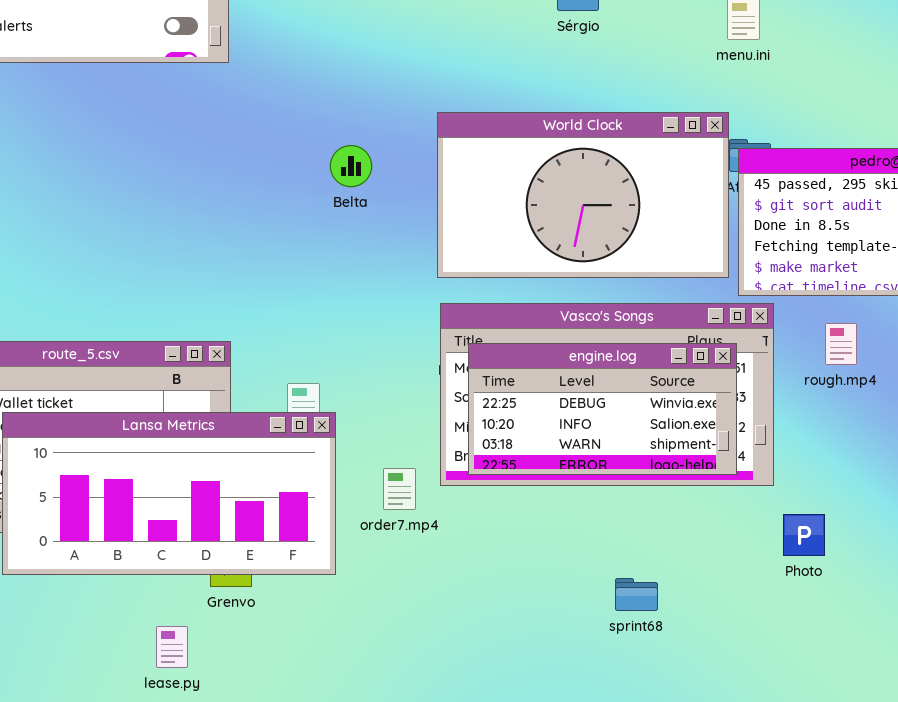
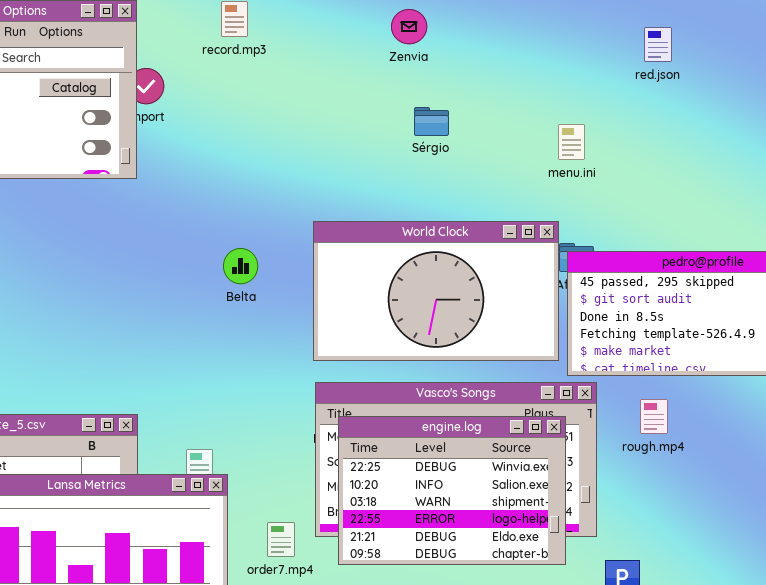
engine.log: [468,343,737,475] -> [338,416,566,565], resized

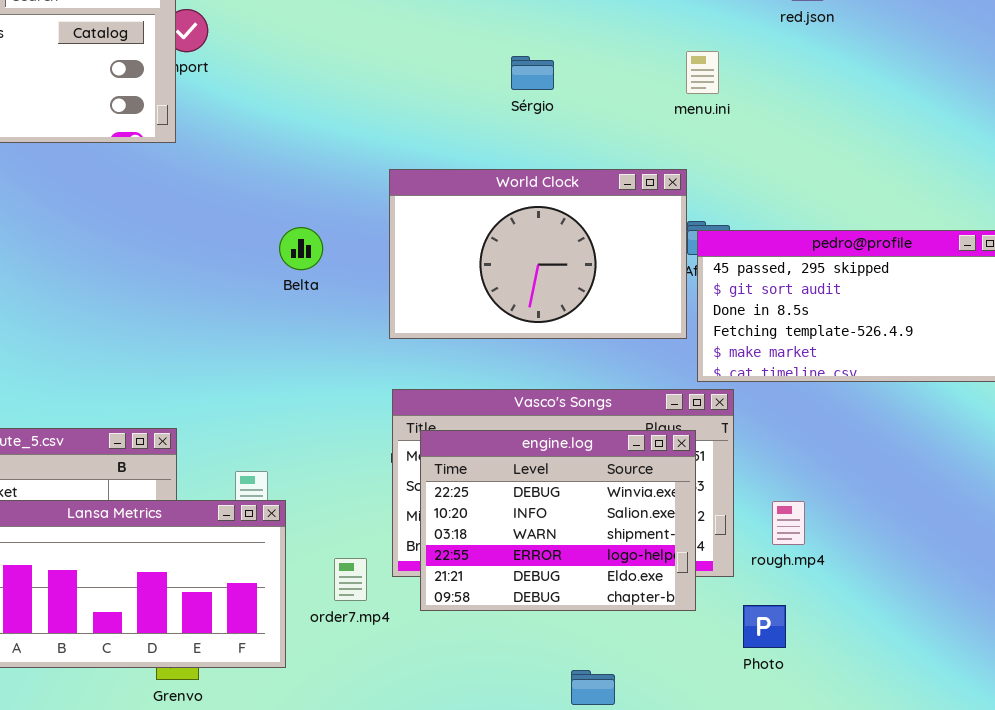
menu.ini: [558,124,585,160] -> [686,51,719,94], moved
World Clock: [313,221,559,361] -> [389,169,687,339], moved
rough.mp4: [640,399,668,434] -> [772,501,805,545], moved

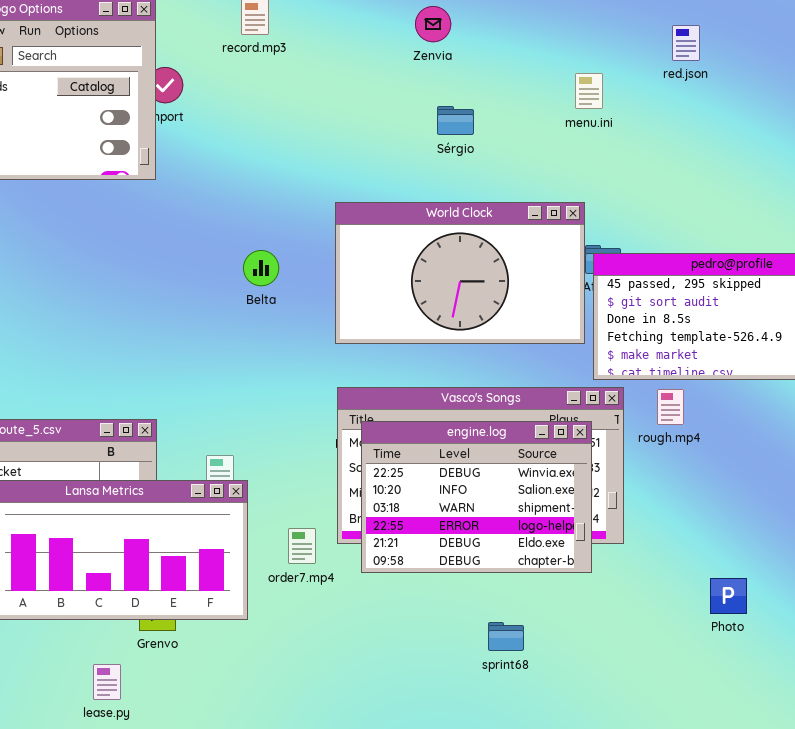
menu.ini: [686,51,719,94] -> [575,73,603,109], moved
rough.mp4: [772,501,805,545] -> [657,389,684,425], moved
Photo: [743,605,786,648] -> [710,578,747,614], moved

